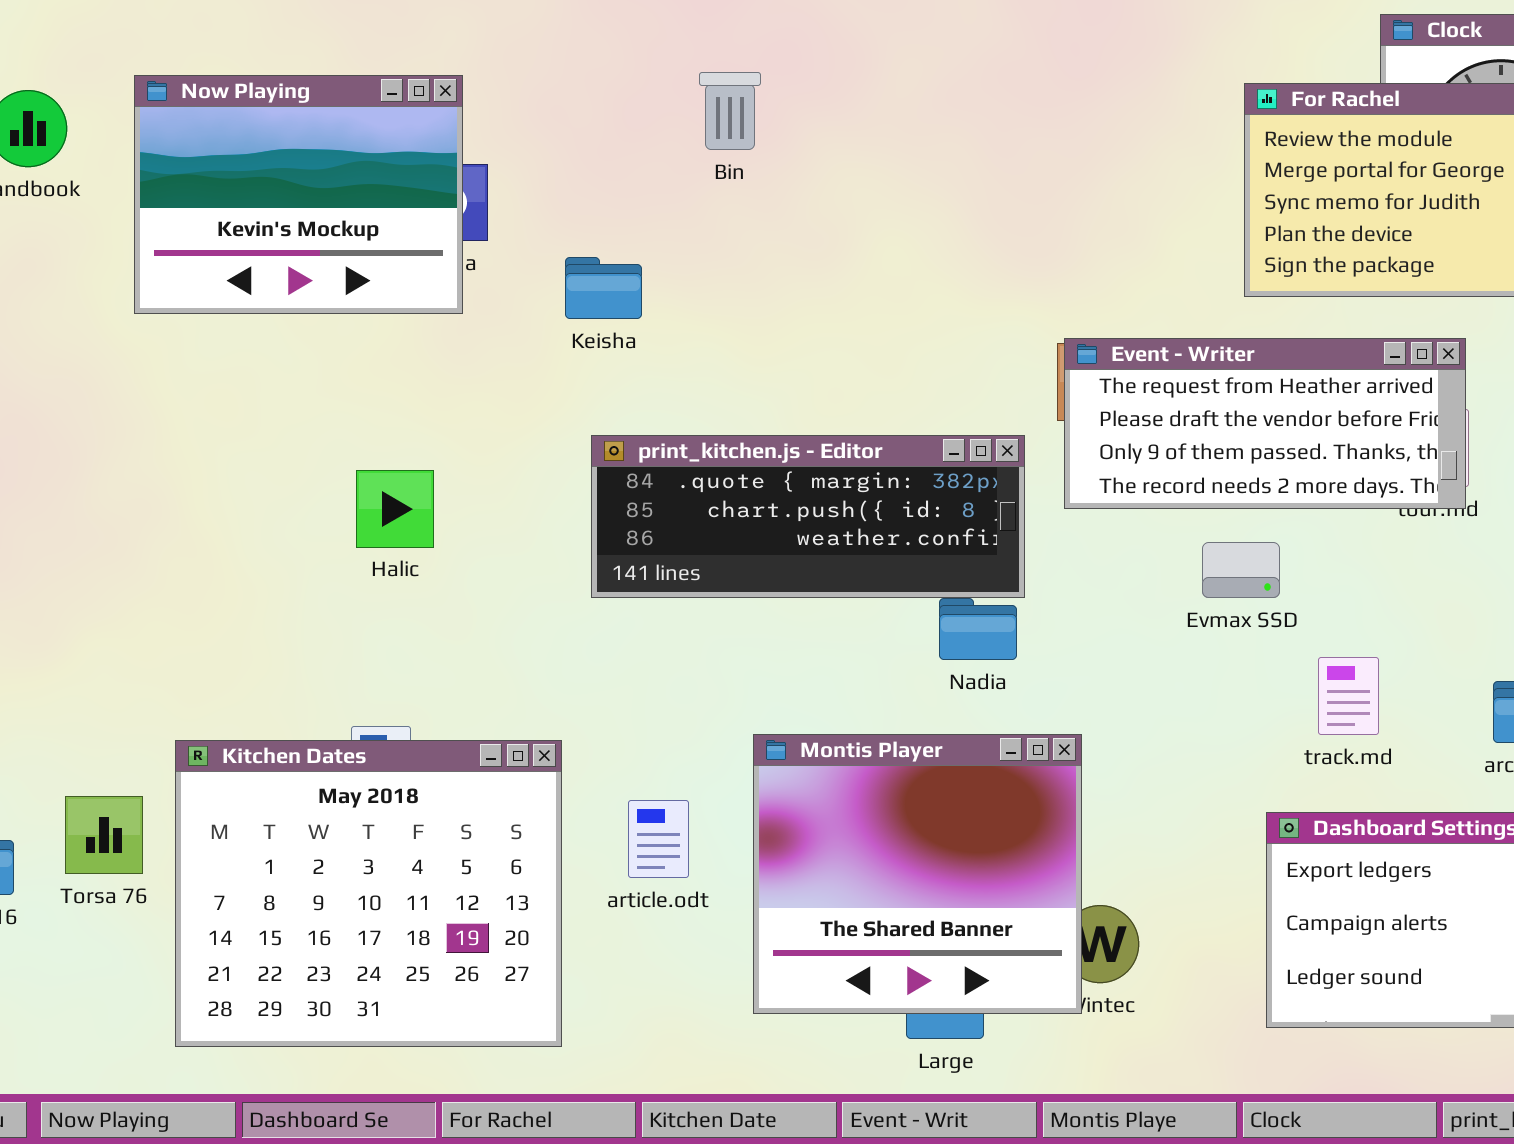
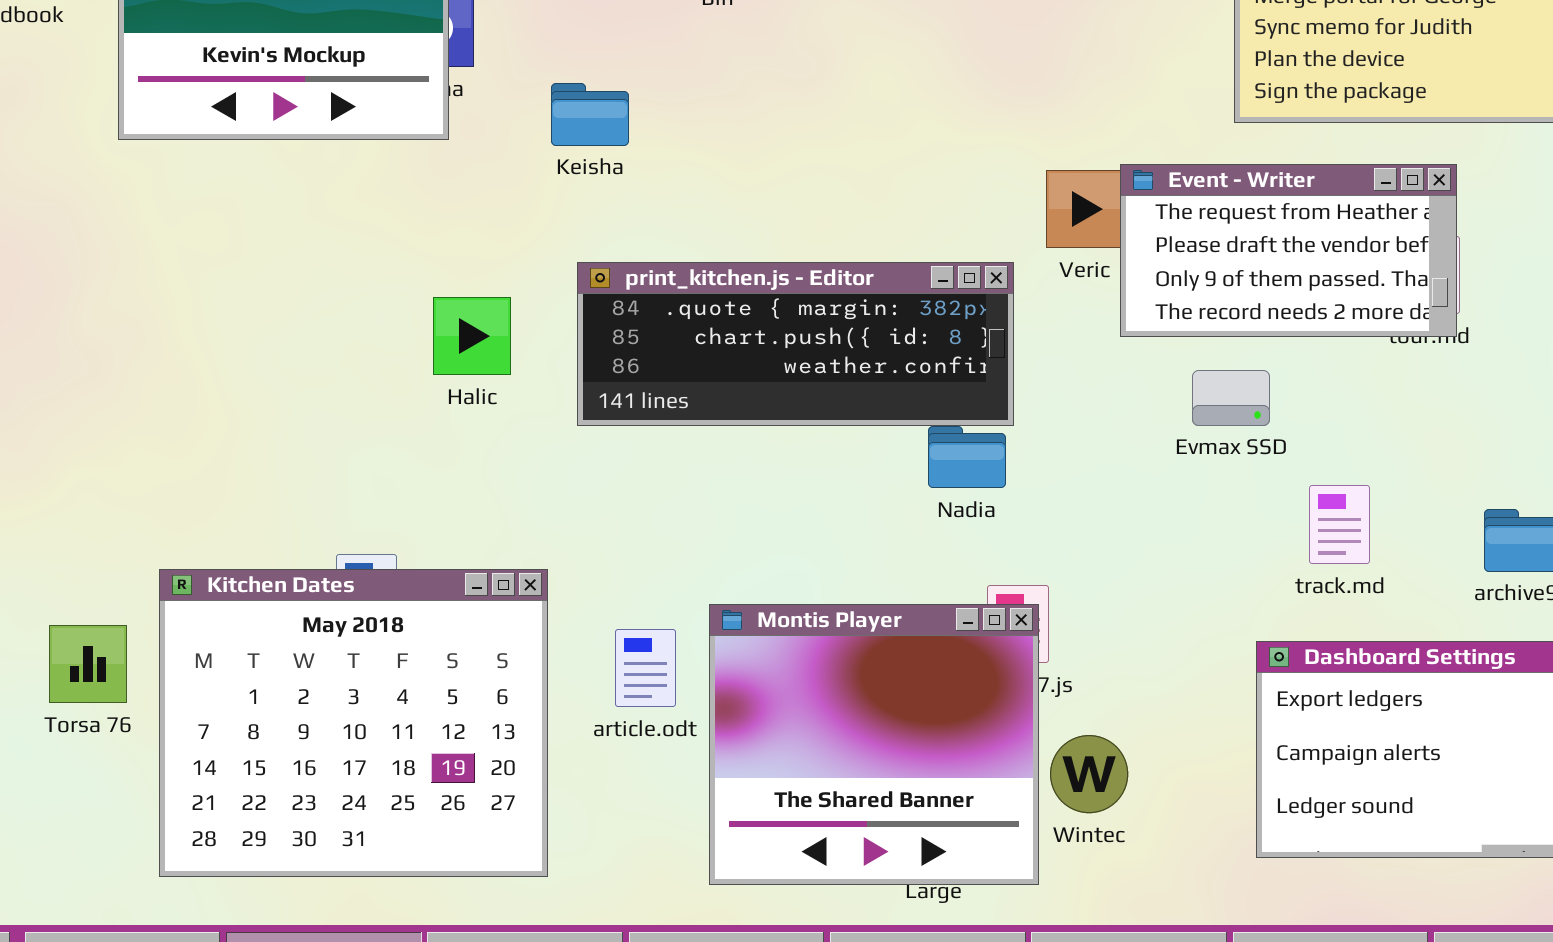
Event - Writer: [1064,338,1466,509] -> [1120,164,1457,337], resized
Halic: [356,470,434,548] -> [433,297,511,375], moved
Montis Player: [753,734,1082,1014] -> [709,604,1039,885], moved

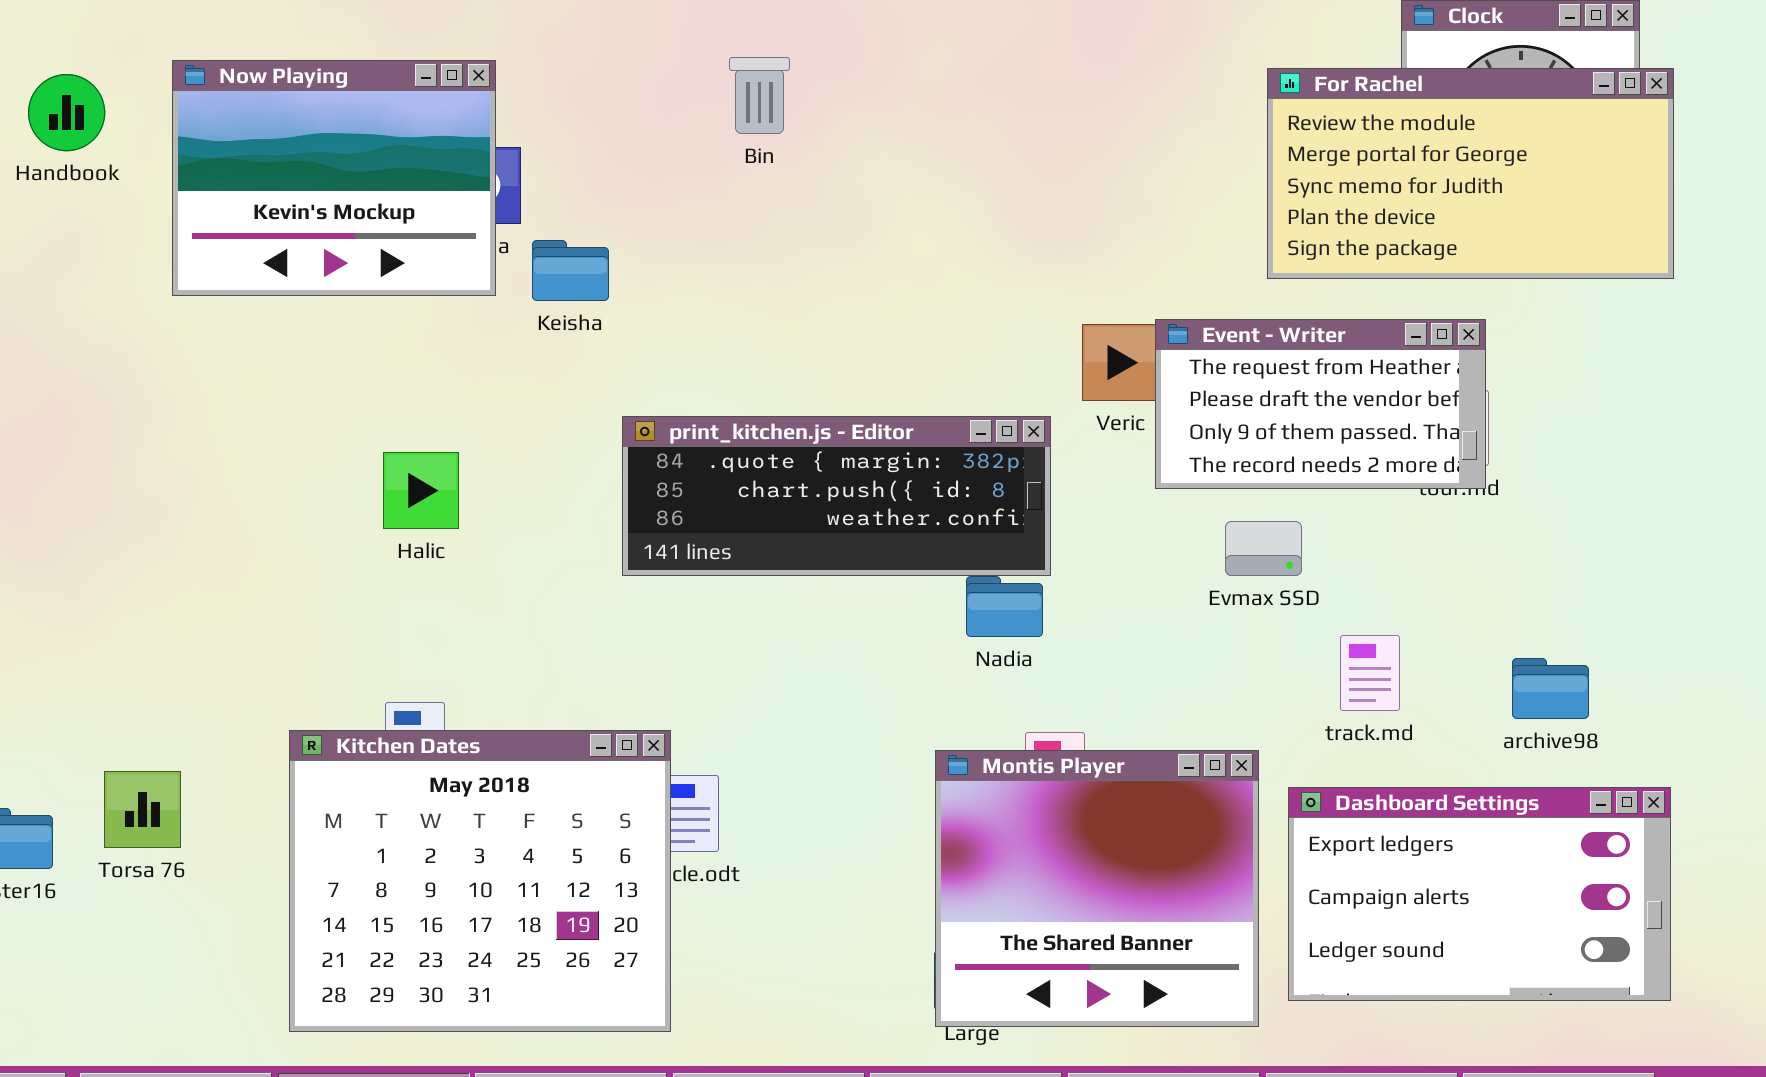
Keisha: [551,83,629,146] -> [532,240,609,301], moved
Halic: [433,297,511,375] -> [383,452,459,529], moved
Kitchen Dates: [159,569,548,877] -> [289,730,671,1032], moved
Montis Player: [709,604,1039,885] -> [935,750,1259,1027], moved

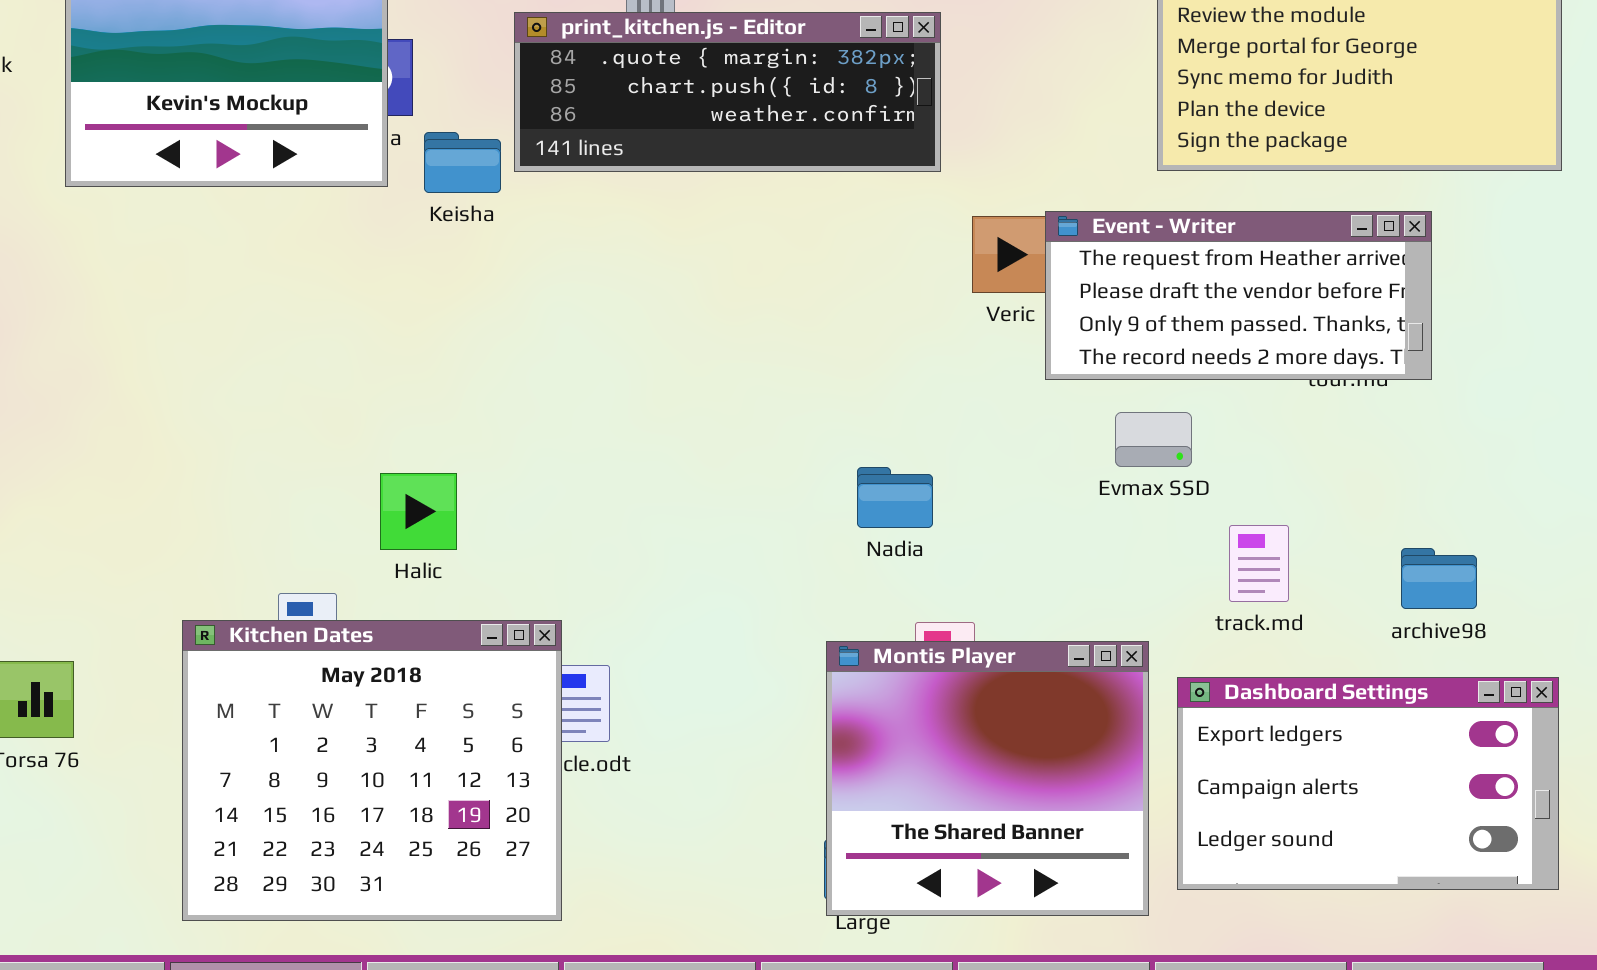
Event - Writer: [1155,319,1486,489] -> [1045,211,1432,380], resized
print_kitchen.js - Editor: [622,416,1051,576] -> [514,12,941,172], moved
Halic: [383,452,459,529] -> [380,473,457,550], moved

